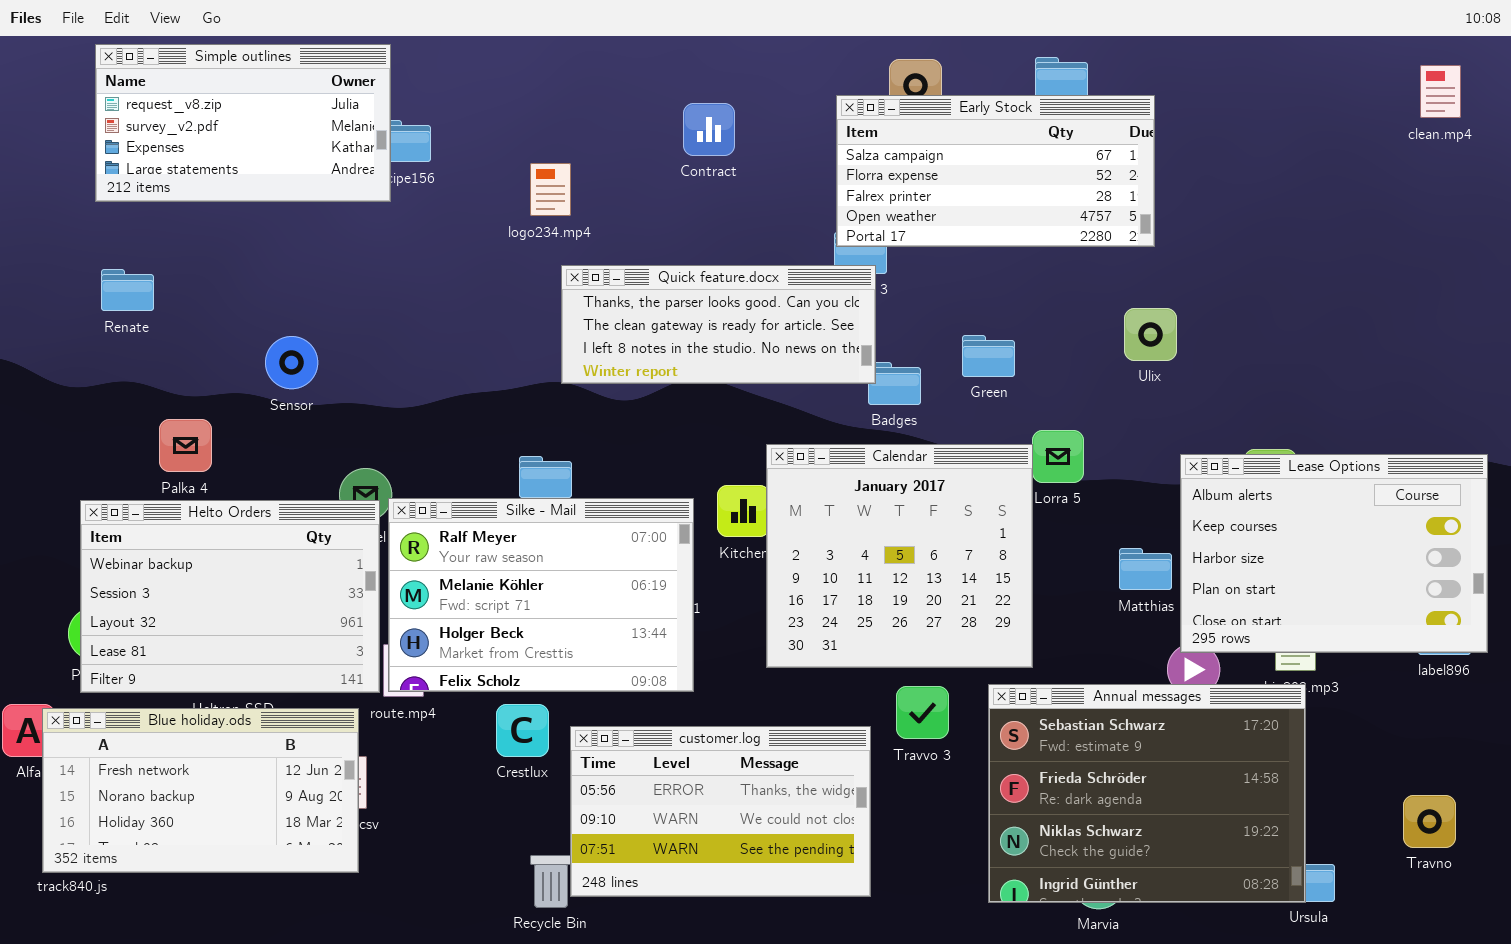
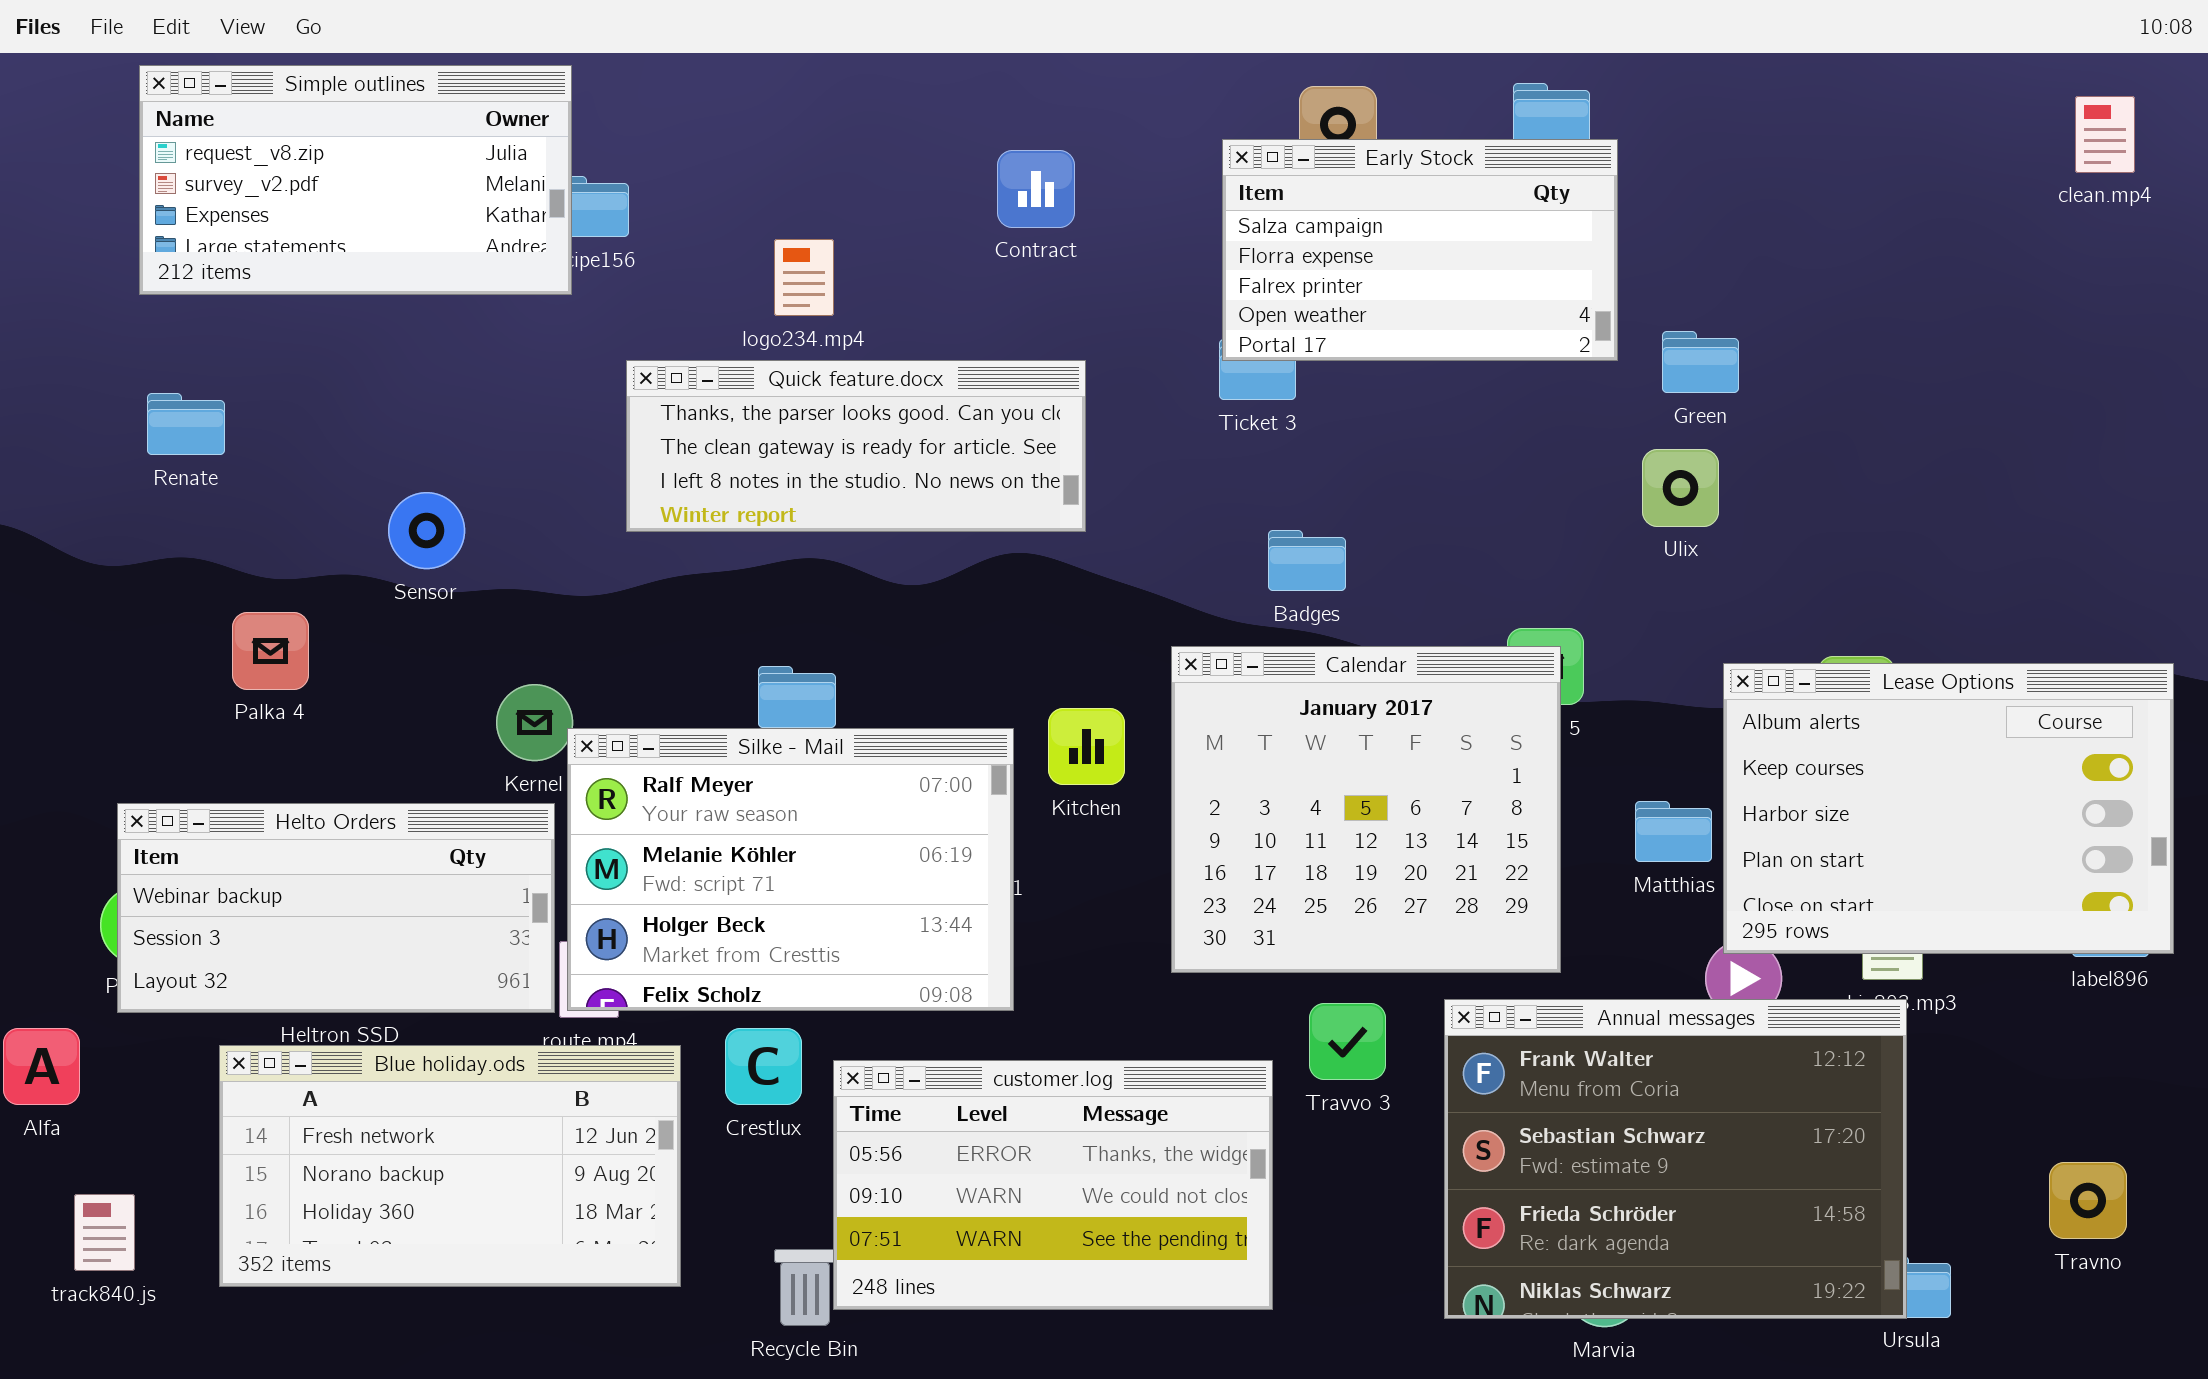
Early Stock: [836,95,1155,247] -> [1222,139,1618,361], resized
Quick feature.docx: [561,265,876,384] -> [626,360,1086,532], moved
Green: [962,335,1015,377] -> [1662,331,1739,393], moved
Calendar: [766,444,1033,668] -> [1171,646,1561,973], moved
Helto Orders: [80,500,380,693] -> [117,803,555,1013], resized
Annual messages: [988,684,1306,903] -> [1444,999,1907,1319], scrolled up 1 row
Blue holiday.ods: [42,708,359,873] -> [219,1045,681,1287], moved

